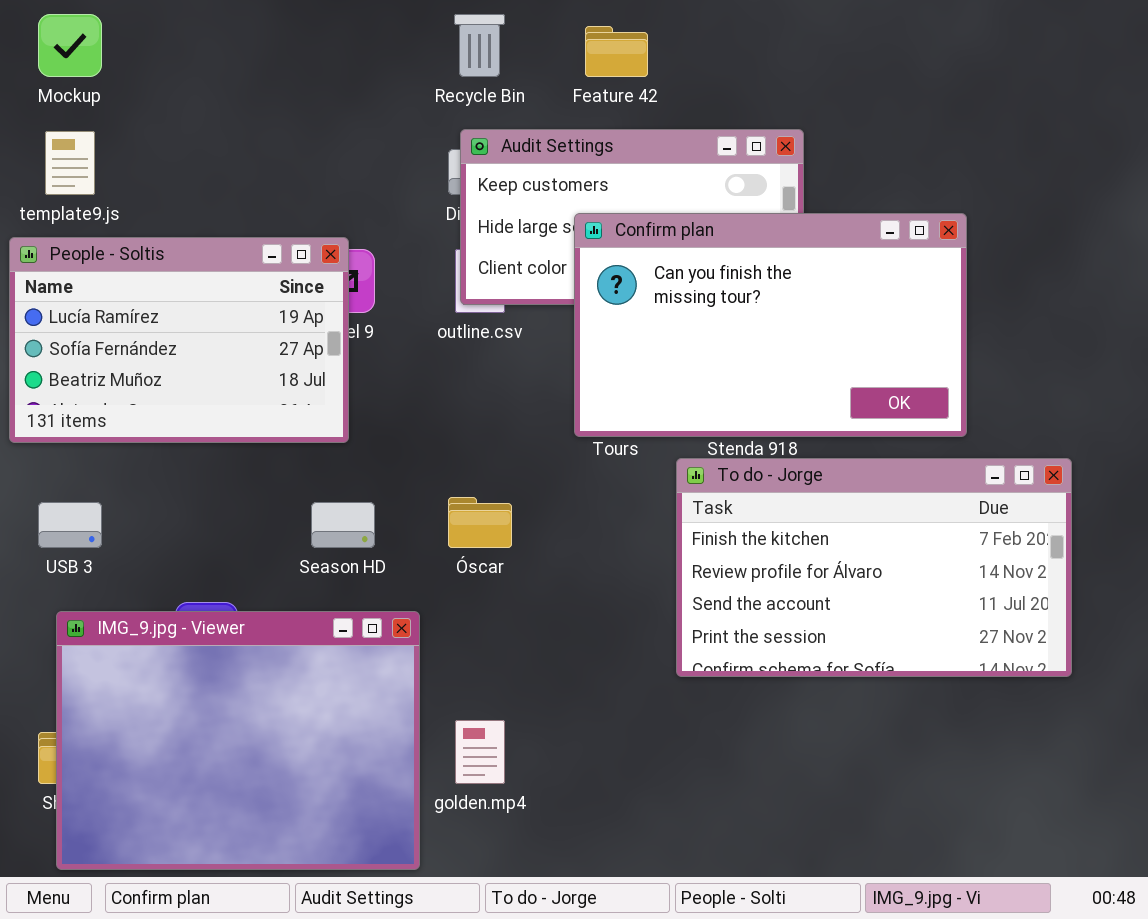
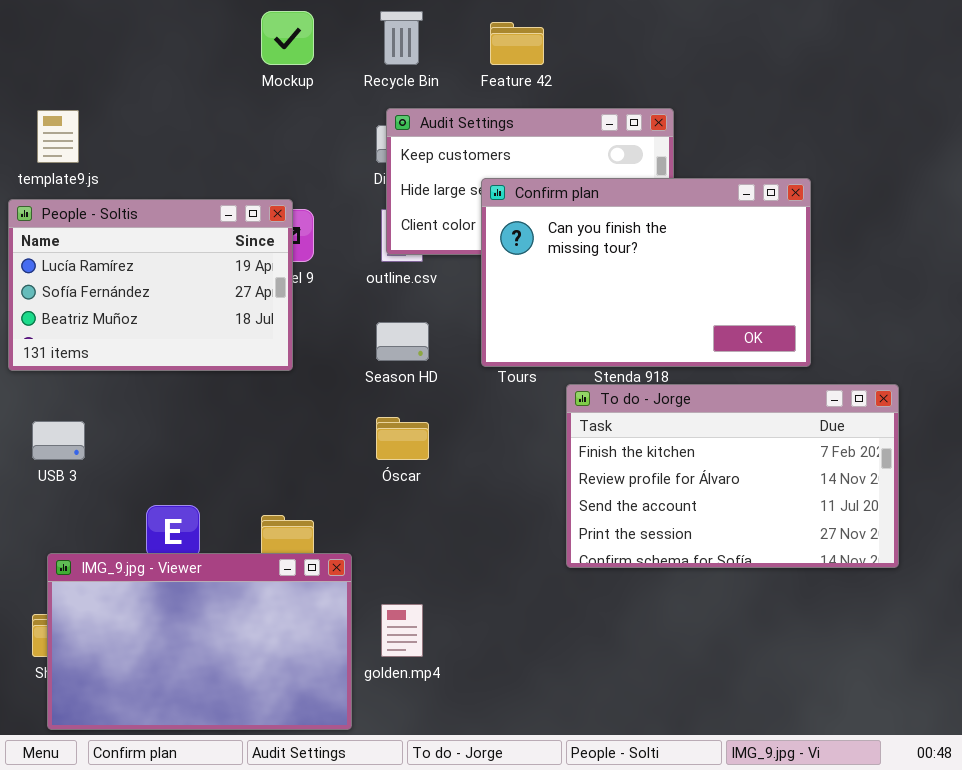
Mockup: [38,14,102,77] -> [261,11,314,65], moved
Season HD: [311,502,375,548] -> [376,322,429,361], moved
IMG_9.jpg - Viewer: [56,611,420,870] -> [47,553,352,730], resized

